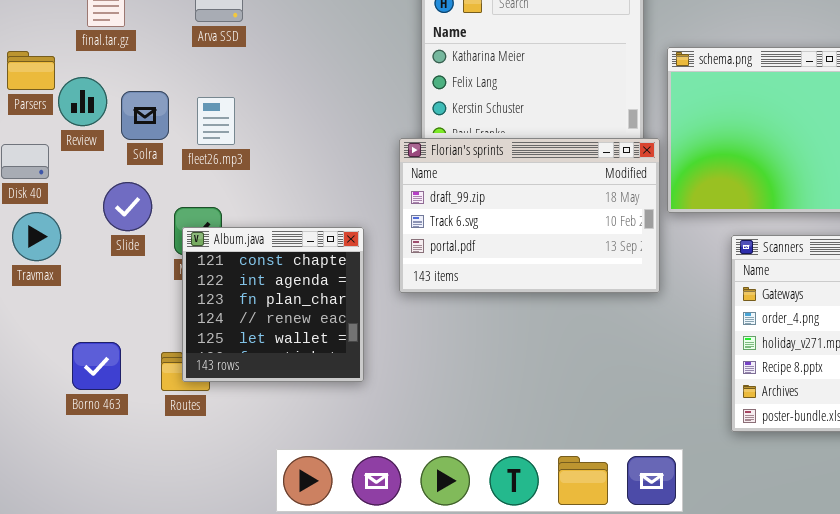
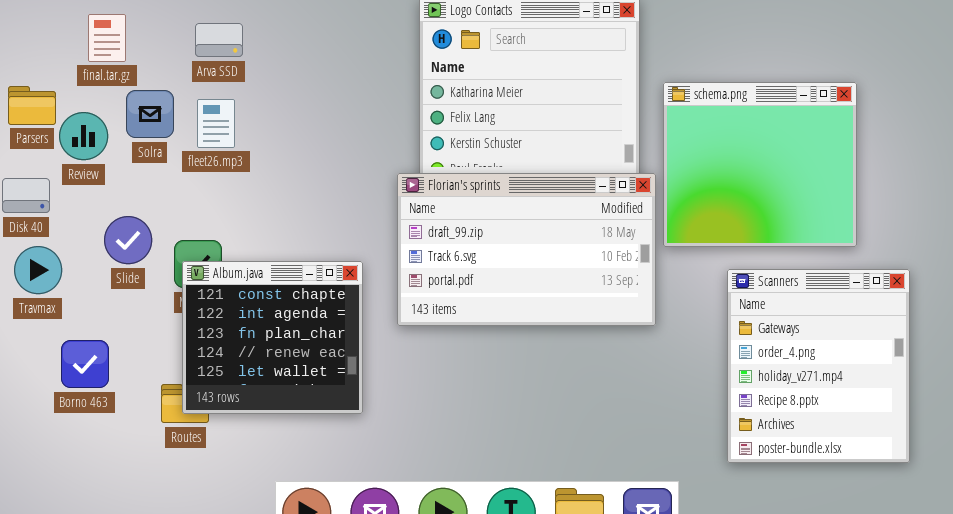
Solra: [121,91,169,140] -> [126,90,174,138], moved
fleet26.mp3: [197,97,235,145] -> [197,99,235,148], moved
Borno 463: [72,342,121,390] -> [61,340,109,388], moved

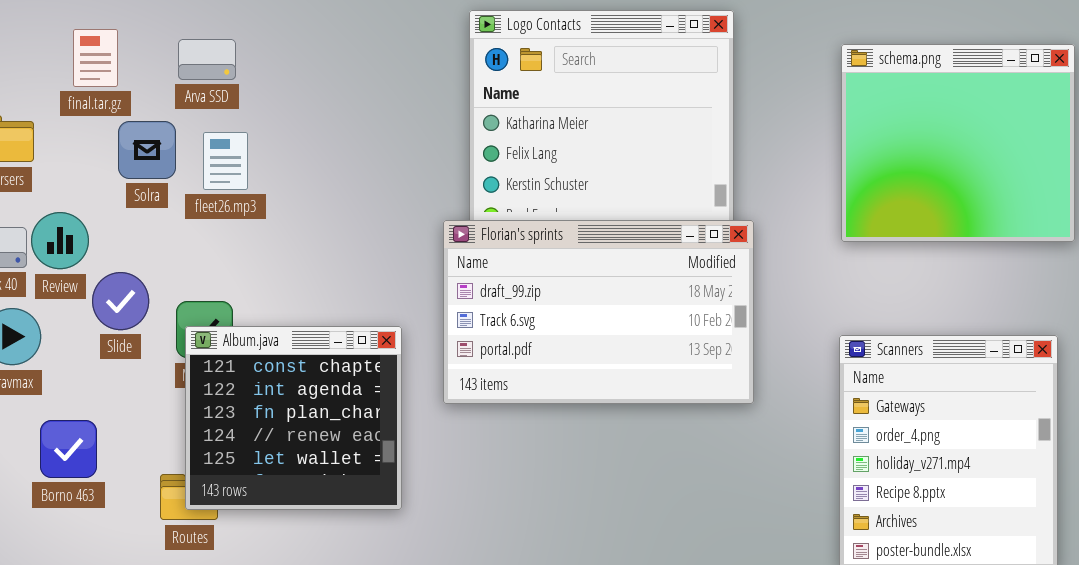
Arva SSD: [195,23,243,57] -> [178,39,236,80], moved
schema.png: [663,82,857,247] -> [841,44,1075,242], moved
Review: [59,112,108,160] -> [31,212,89,269], moved

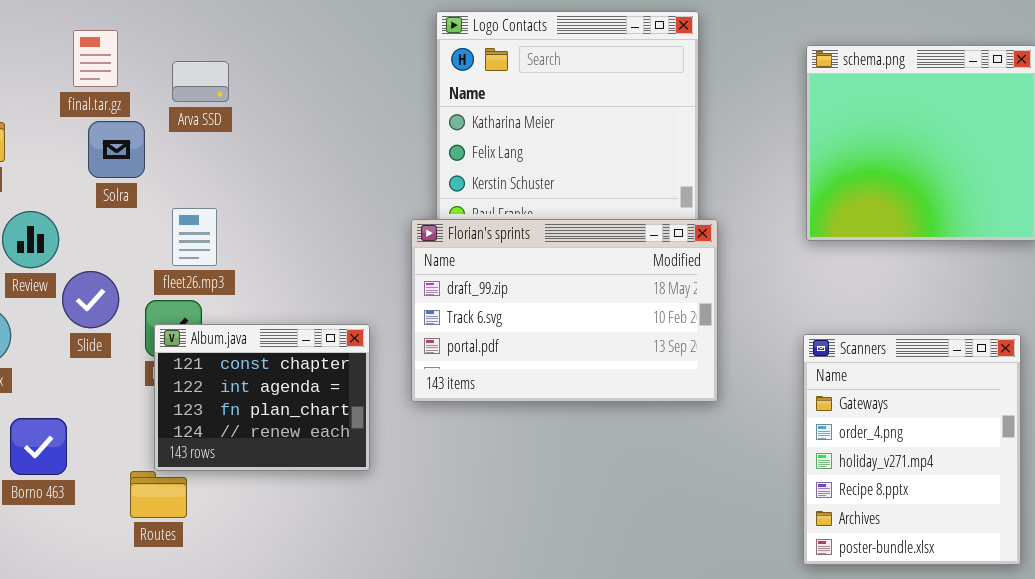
final.tar.gz: [73,29,118,87] -> [73,30,118,87], moved
Arva SSD: [178,39,236,80] -> [172,61,229,102], moved
fleet26.mp3: [203,132,248,190] -> [172,208,217,266], moved
Album.java: [185,326,402,510] -> [154,324,370,471], resized

